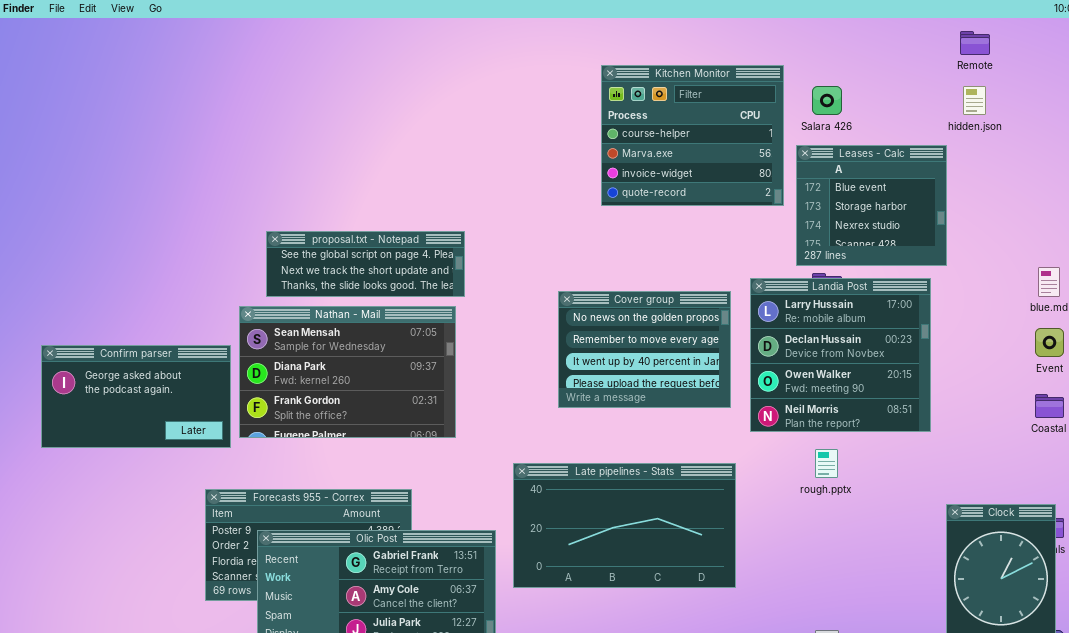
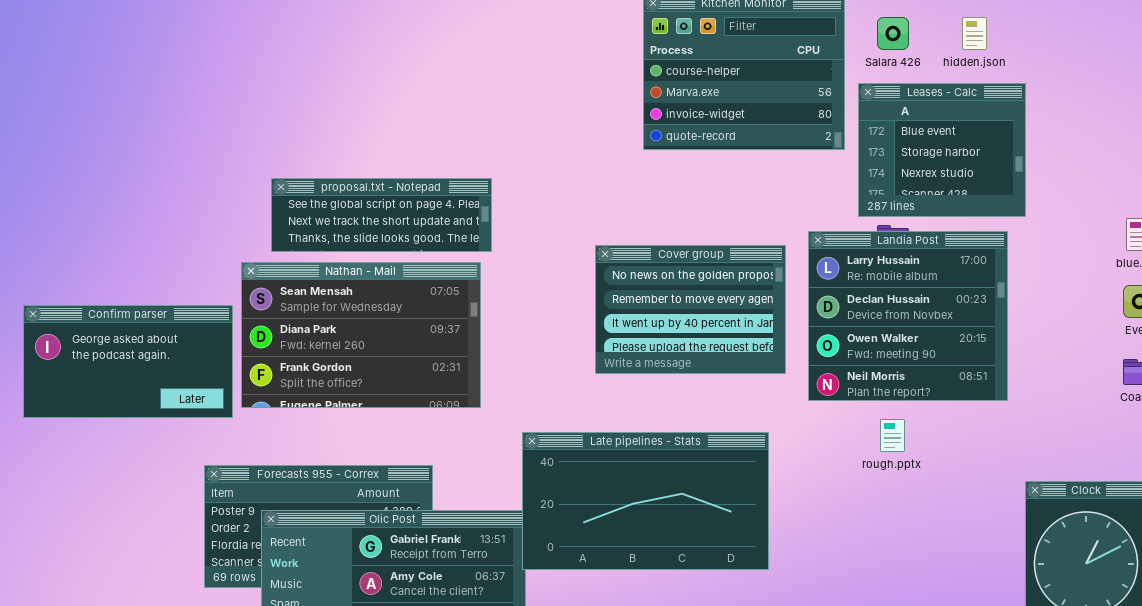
hidden.json: [963,86,986,115] -> [962,17,987,50], moved
Late pipelines - Stats: [513,463,736,588] -> [522,432,769,570], moved

